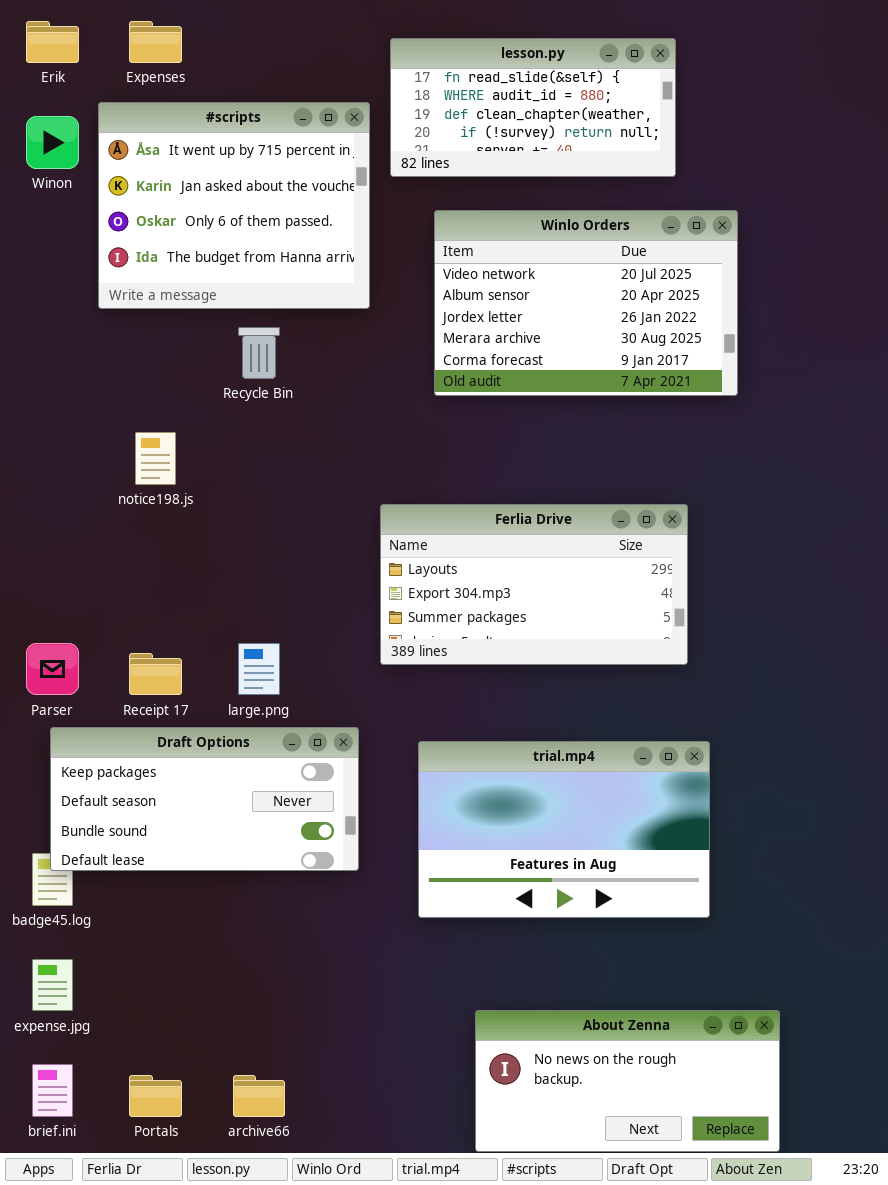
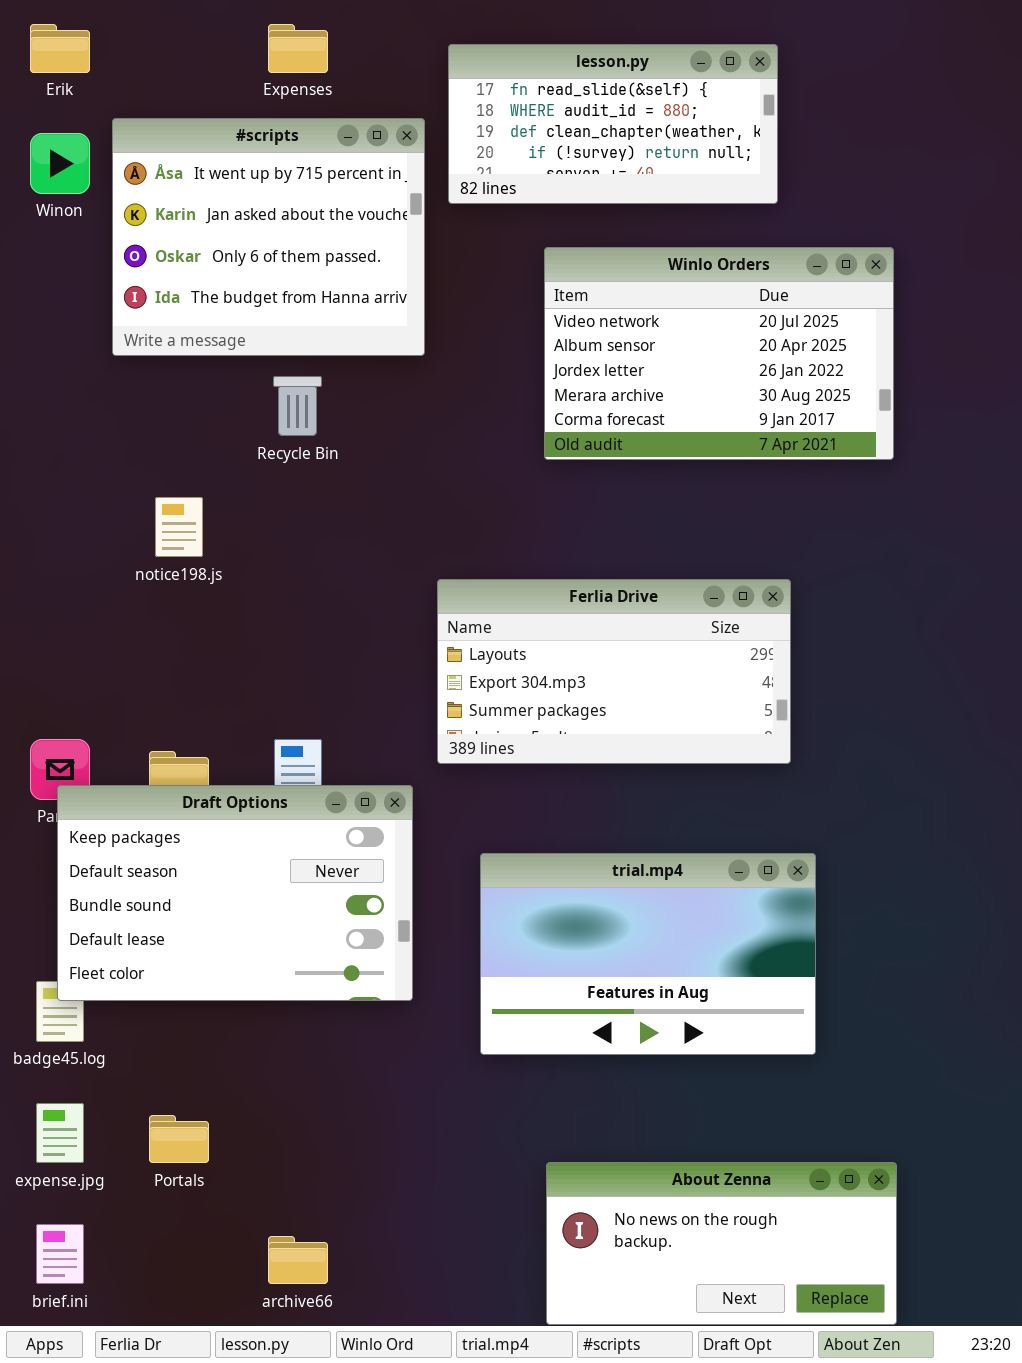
Expenses: [129,21,182,63] -> [268,24,328,73], moved
Winlo Orders: [434,210,738,396] -> [544,247,894,460], moved
Draft Options: [50,727,359,871] -> [57,785,413,1001], resized
Portals: [129,1075,182,1117] -> [149,1115,209,1163], moved

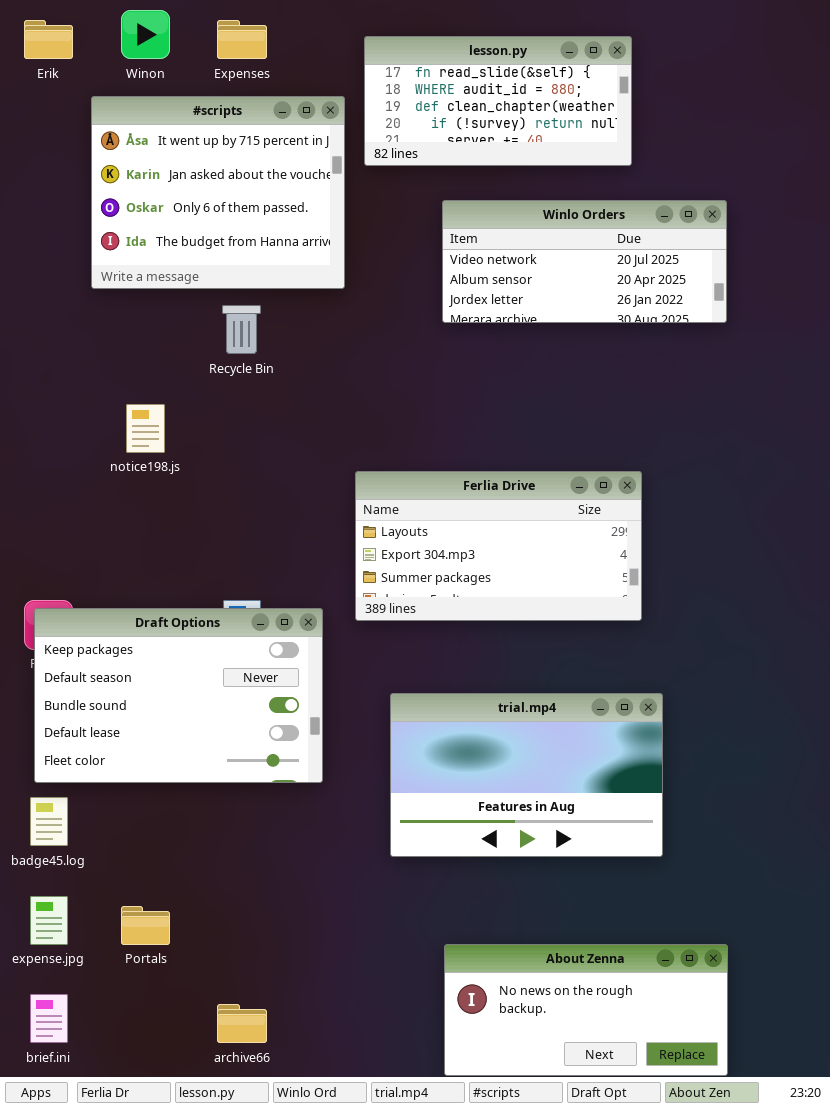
Winon: [30,133,90,194] -> [121,10,170,59], moved
Winlo Orders: [544,247,894,460] -> [442,200,727,323], resized
Draft Options: [57,785,413,1001] -> [34,608,323,783], moved

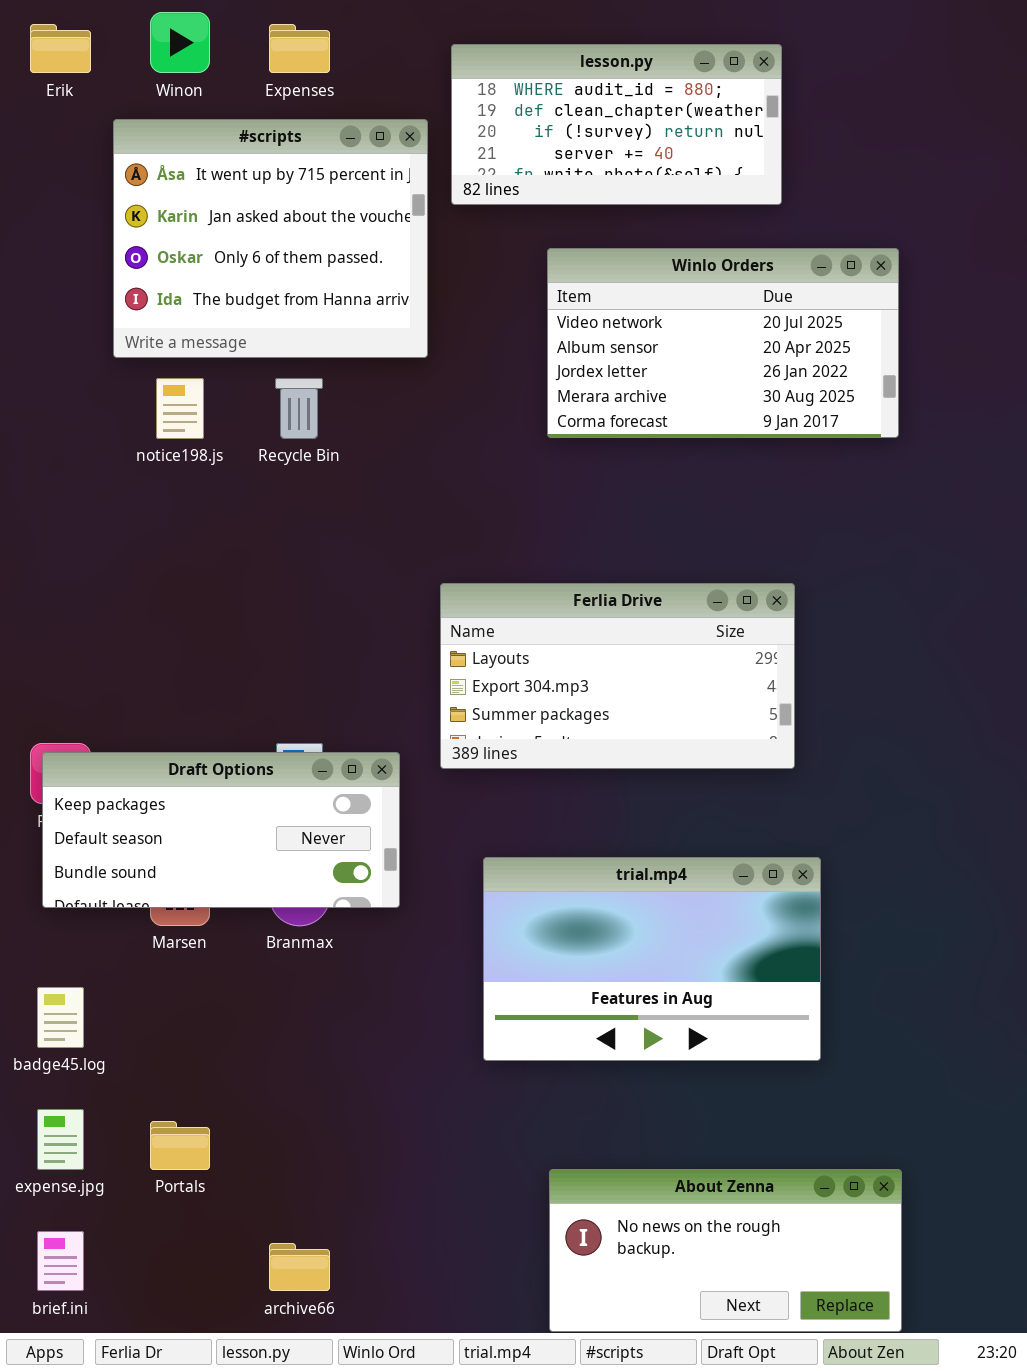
lesson.py: [364,36,632,166] -> [451,44,782,205], scrolled down 1 row
Winlo Orders: [442,200,727,323] -> [547,248,899,438], resized
notice198.js: [126,404,165,453] -> [156,378,204,439], moved
Draft Options: [34,608,323,783] -> [42,752,400,908], resized

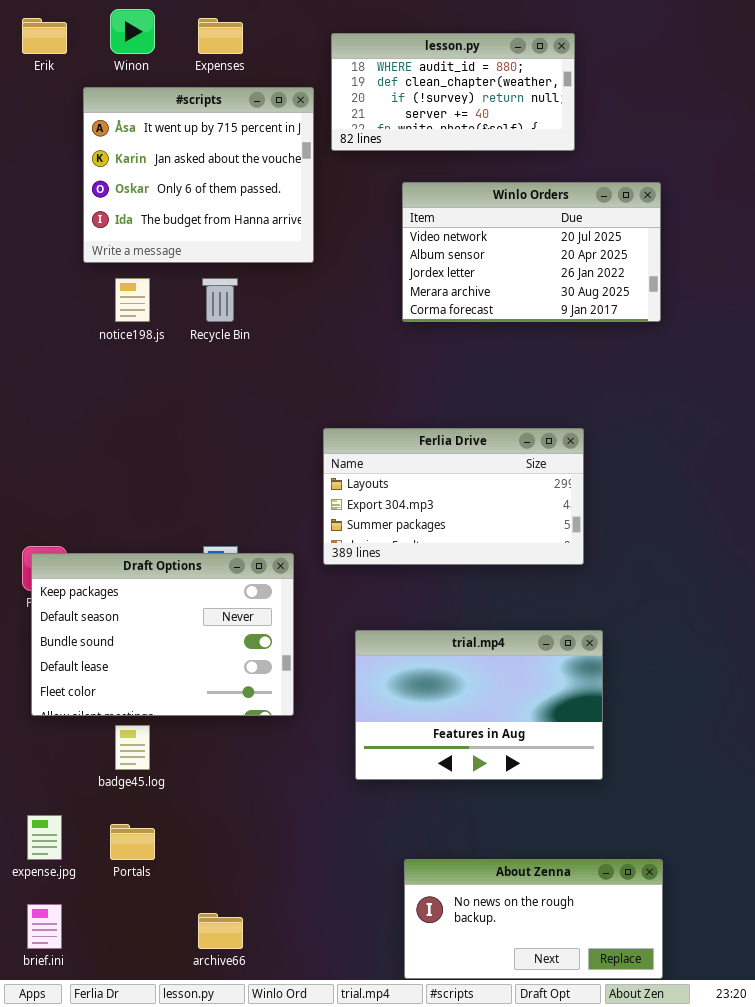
Draft Options: [42,752,400,908] -> [31,553,294,716], resized
badge45.log: [37,987,84,1048] -> [115,725,150,770], moved

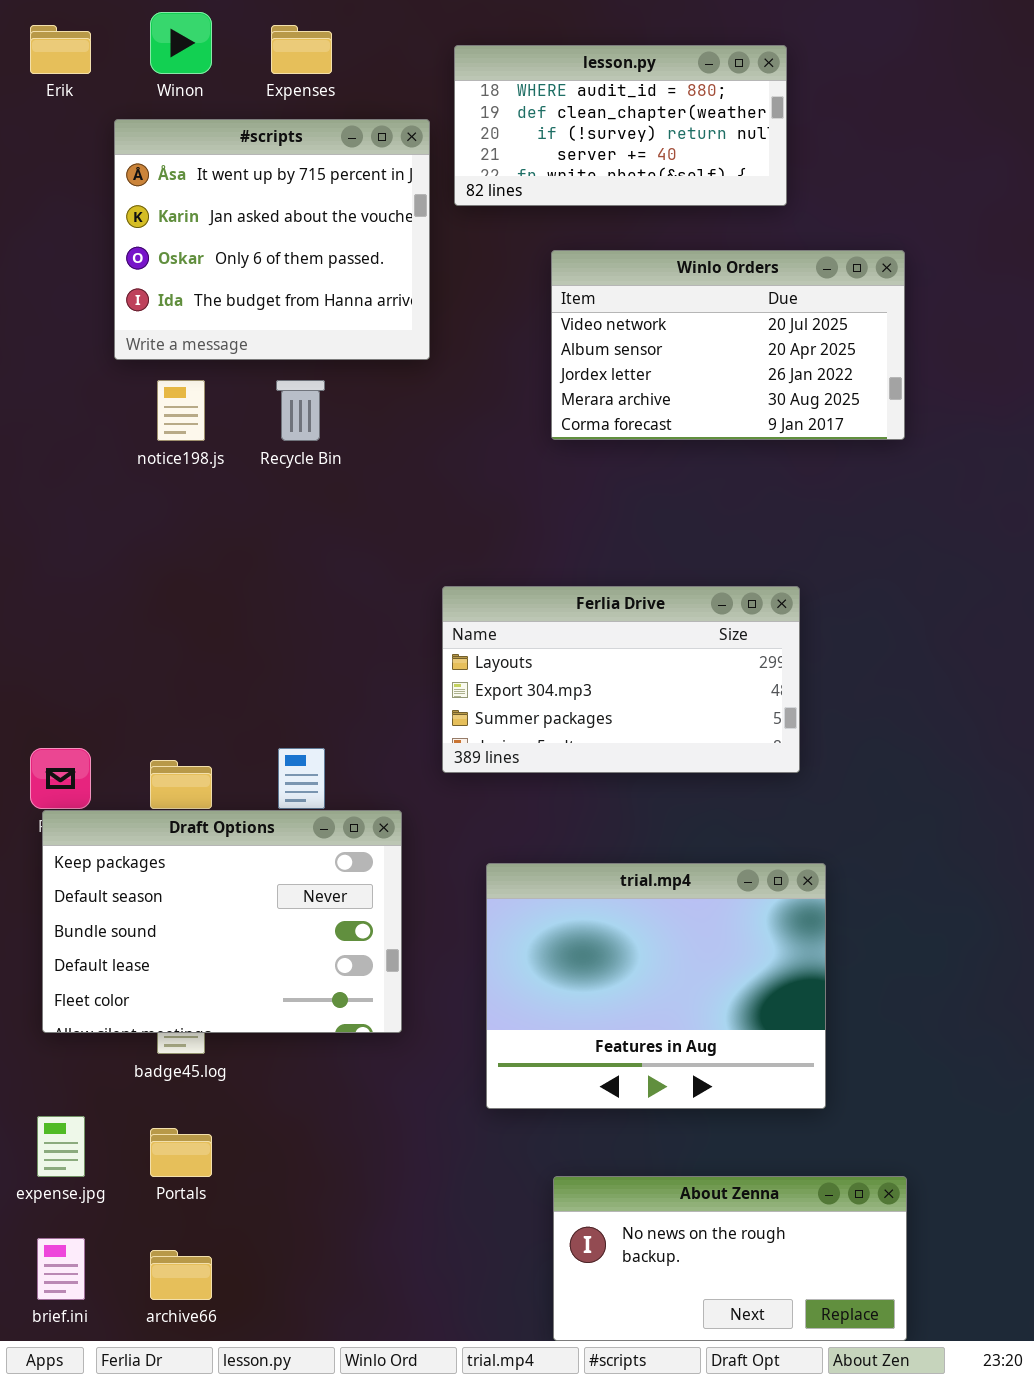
Draft Options: [31,553,294,716] -> [42,810,402,1033], moved
trial.mp4: [355,630,603,780] -> [486,863,826,1109], resized
archive66: [198,913,243,949] -> [150,1250,212,1300], moved

